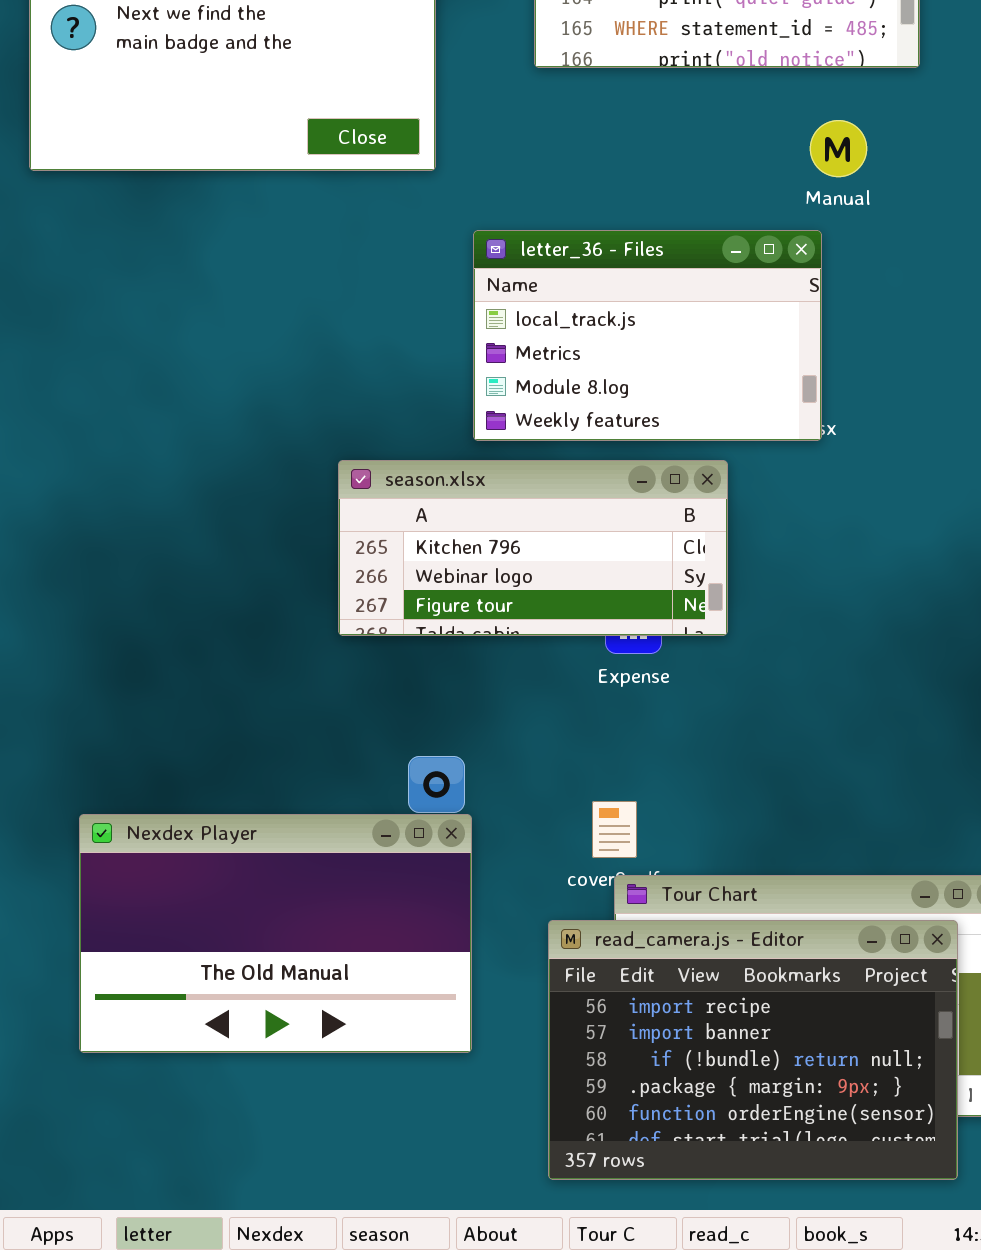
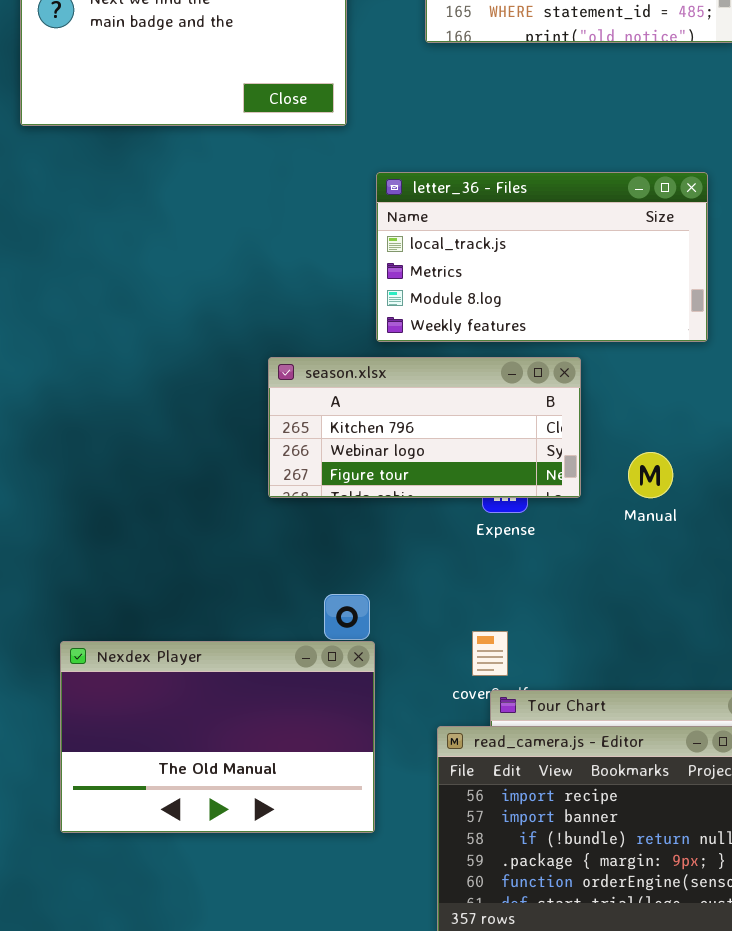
Manual: [810,120,867,177] -> [628,452,673,498], moved
letter_36 - Files: [473,230,822,441] -> [376,172,708,342], resized

